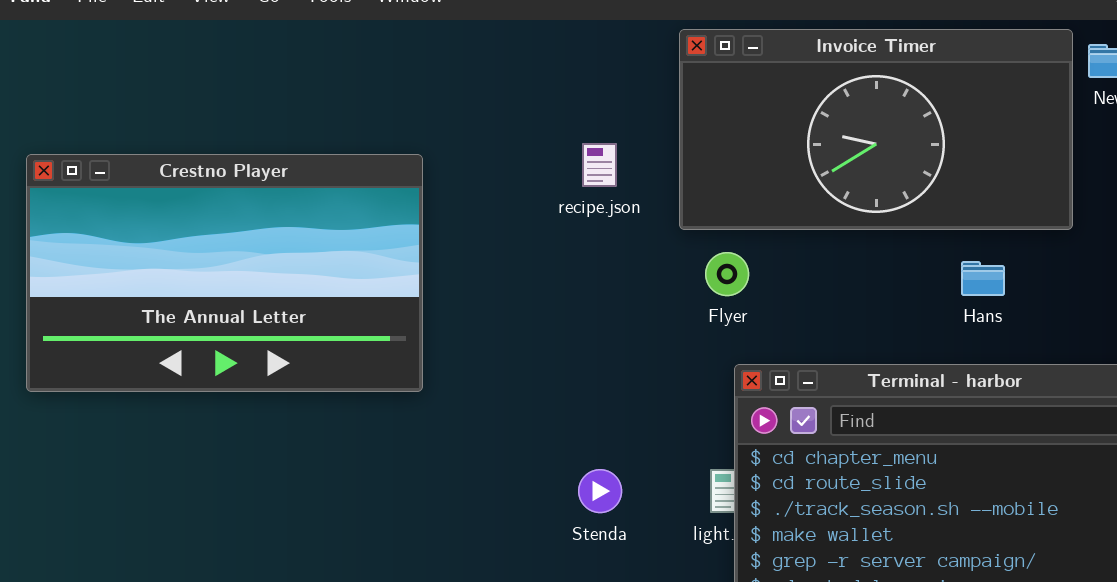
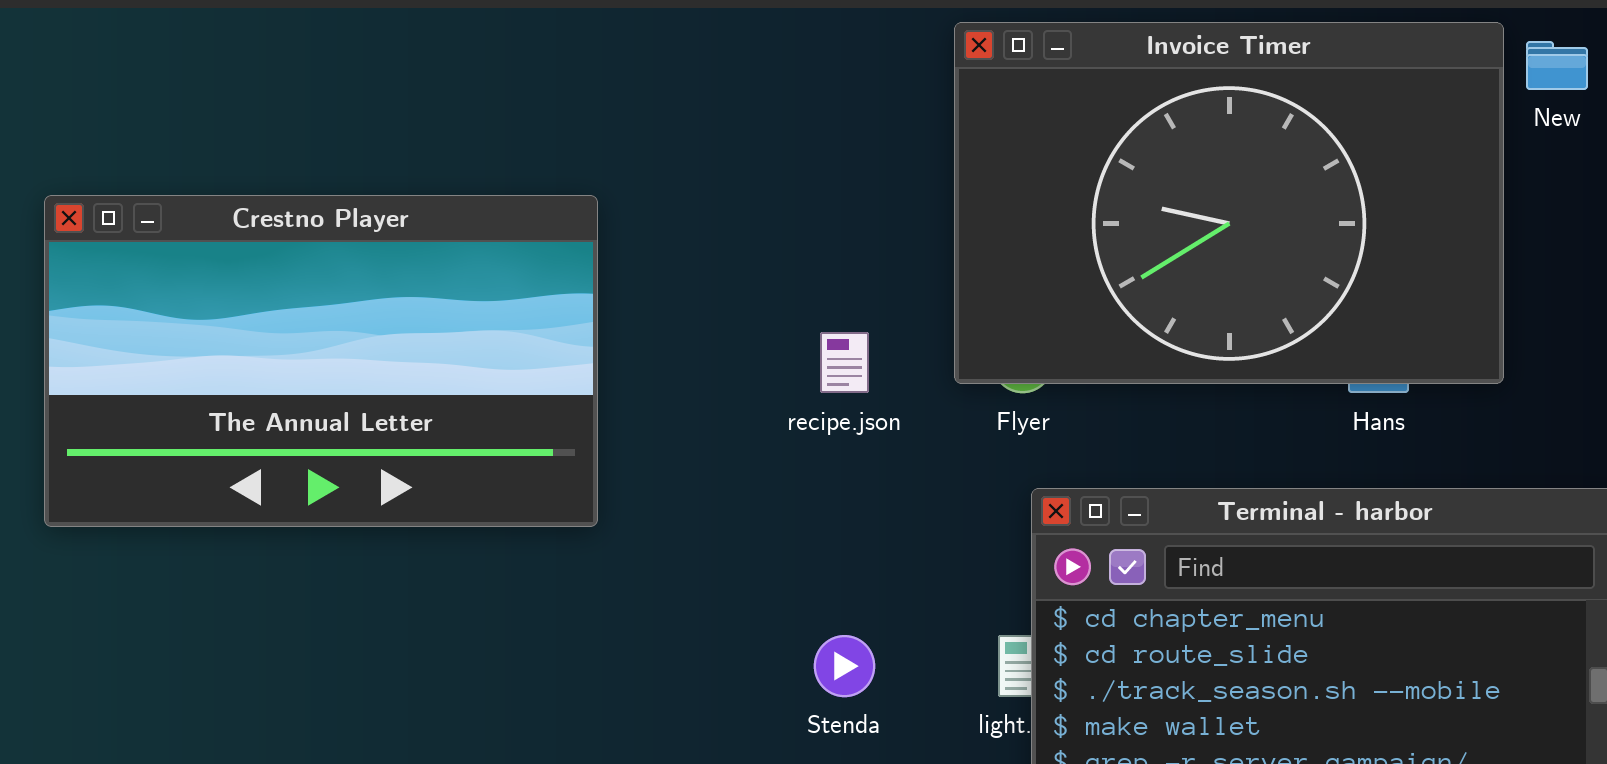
Invoice Timer: [679,29,1073,230] -> [954,22,1504,384], resized
recipe.json: [582,143,617,187] -> [820,332,869,393], moved

